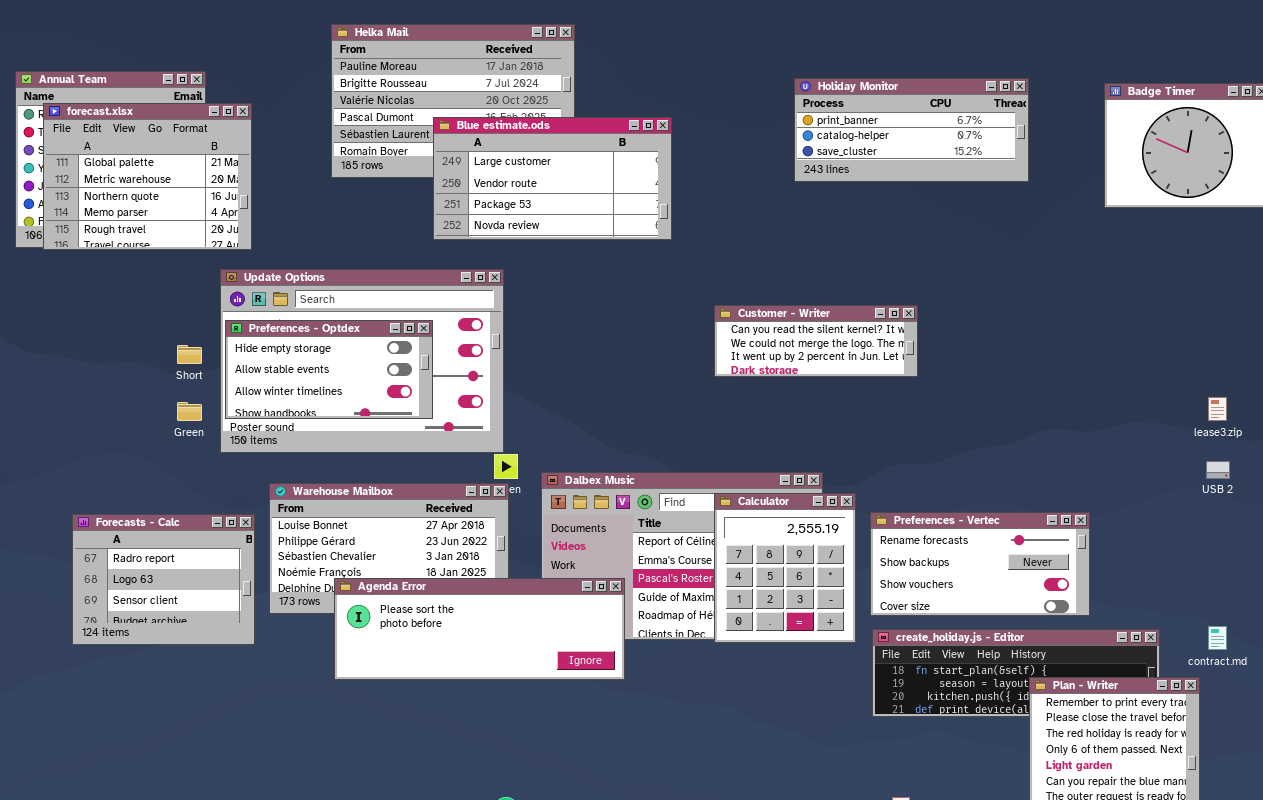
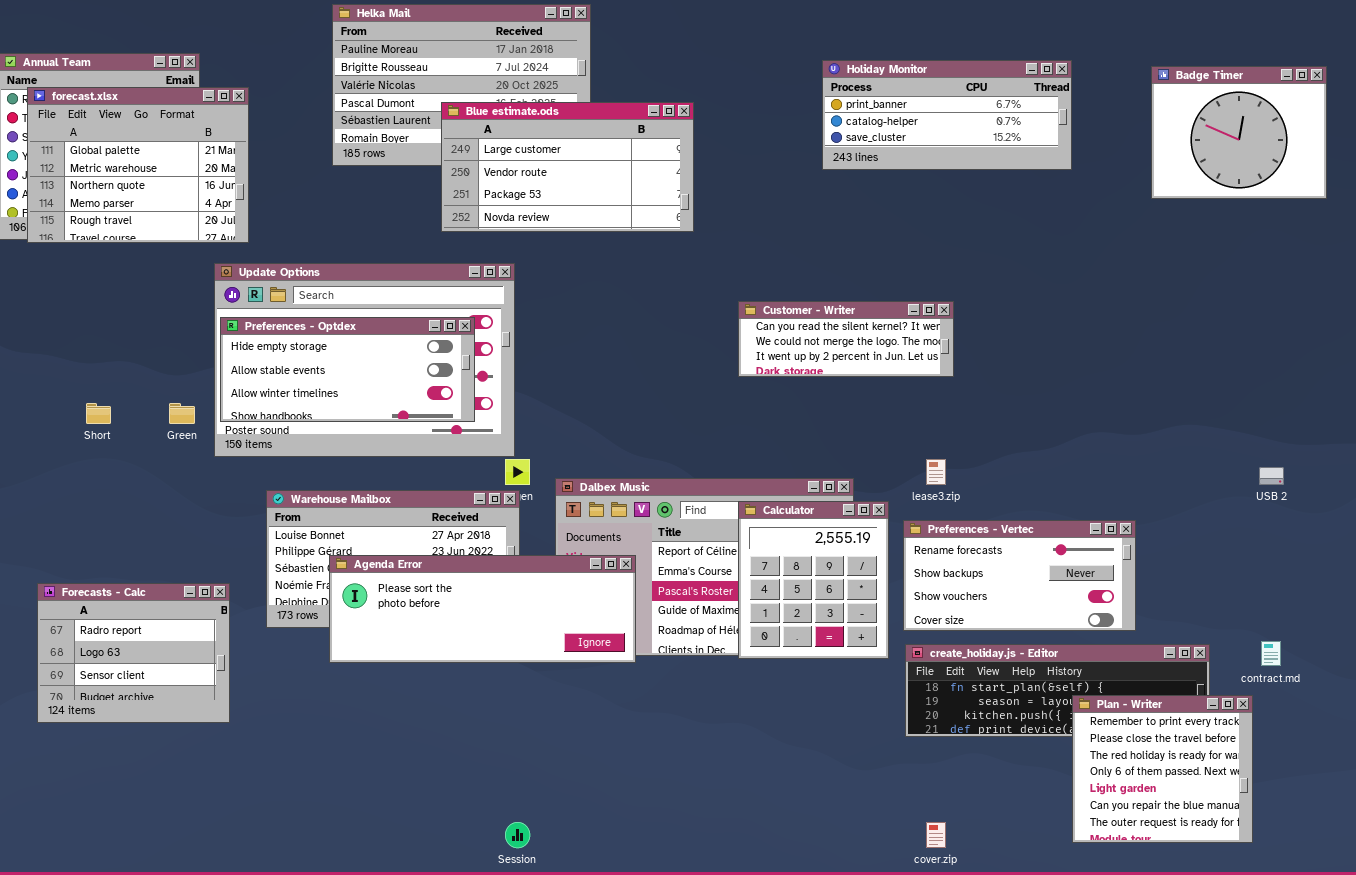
Preferences - Optdex: [225,320,433,419] -> [220,317,475,422], resized
Short: [177,345,202,364] -> [86,403,111,424], moved
lease3.zip: [1208,397,1227,421] -> [926,459,946,485], moved
Forecasts - Calc: [72,514,255,645] -> [37,583,230,723], moved
Agenda Error: [334,578,625,680] -> [329,555,636,663], moved

